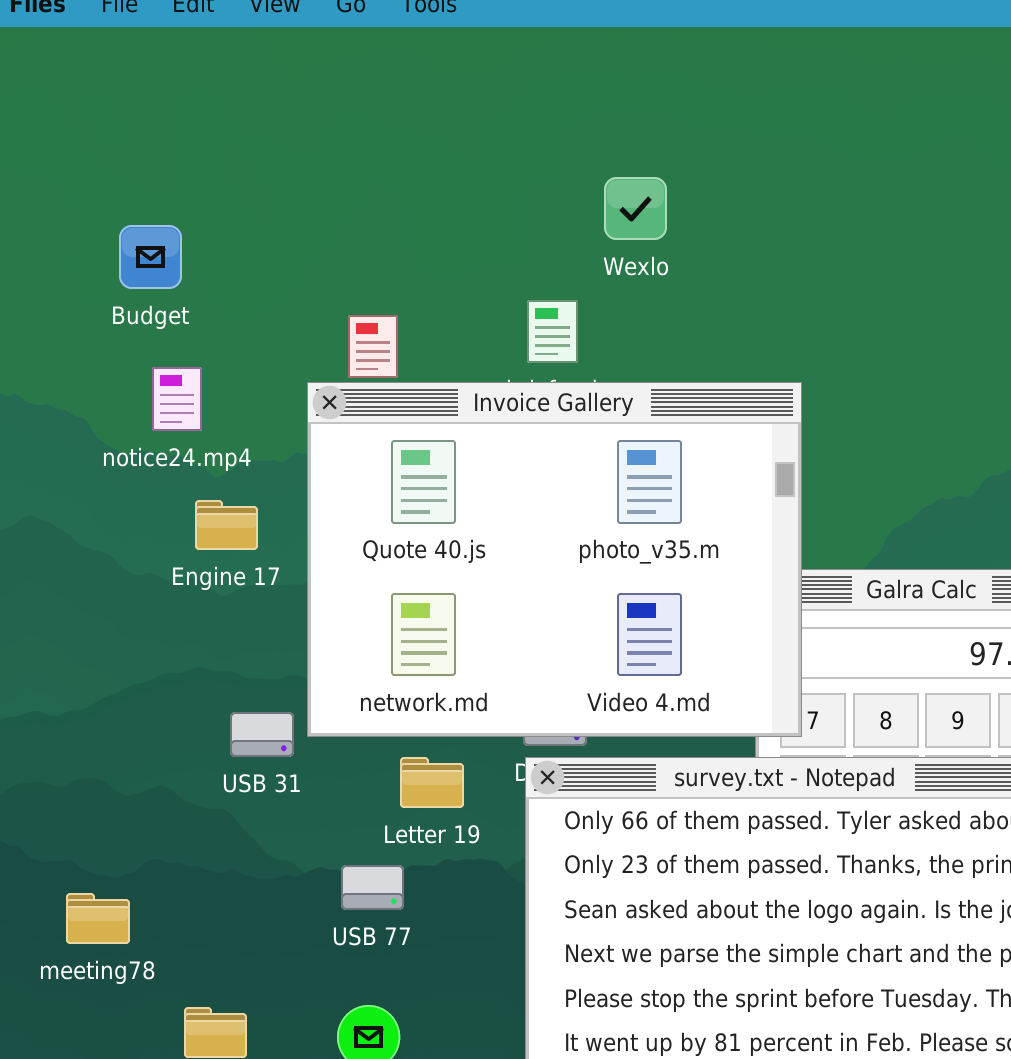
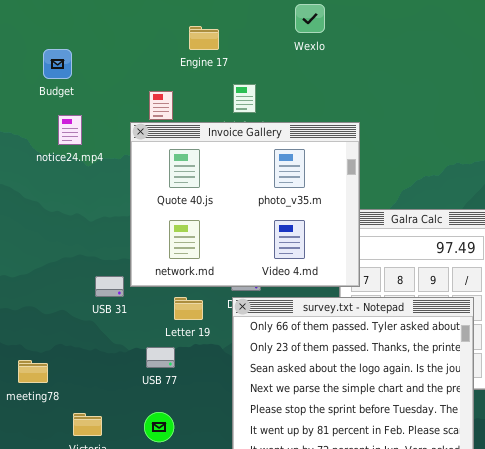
Wexlo: [604,177,667,240] -> [295,4,325,33], moved
Engine 17: [195,500,258,550] -> [189,26,219,50], moved

